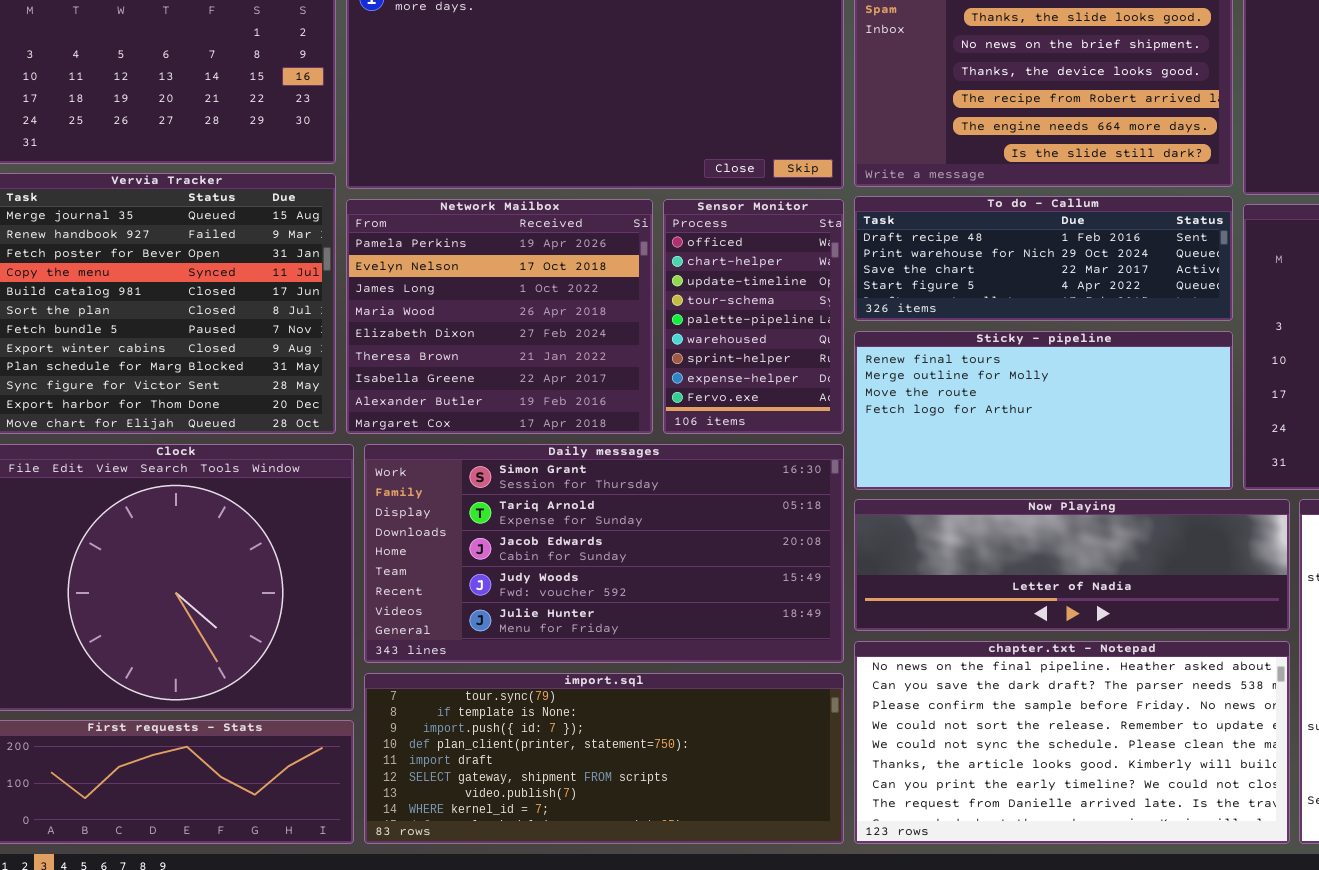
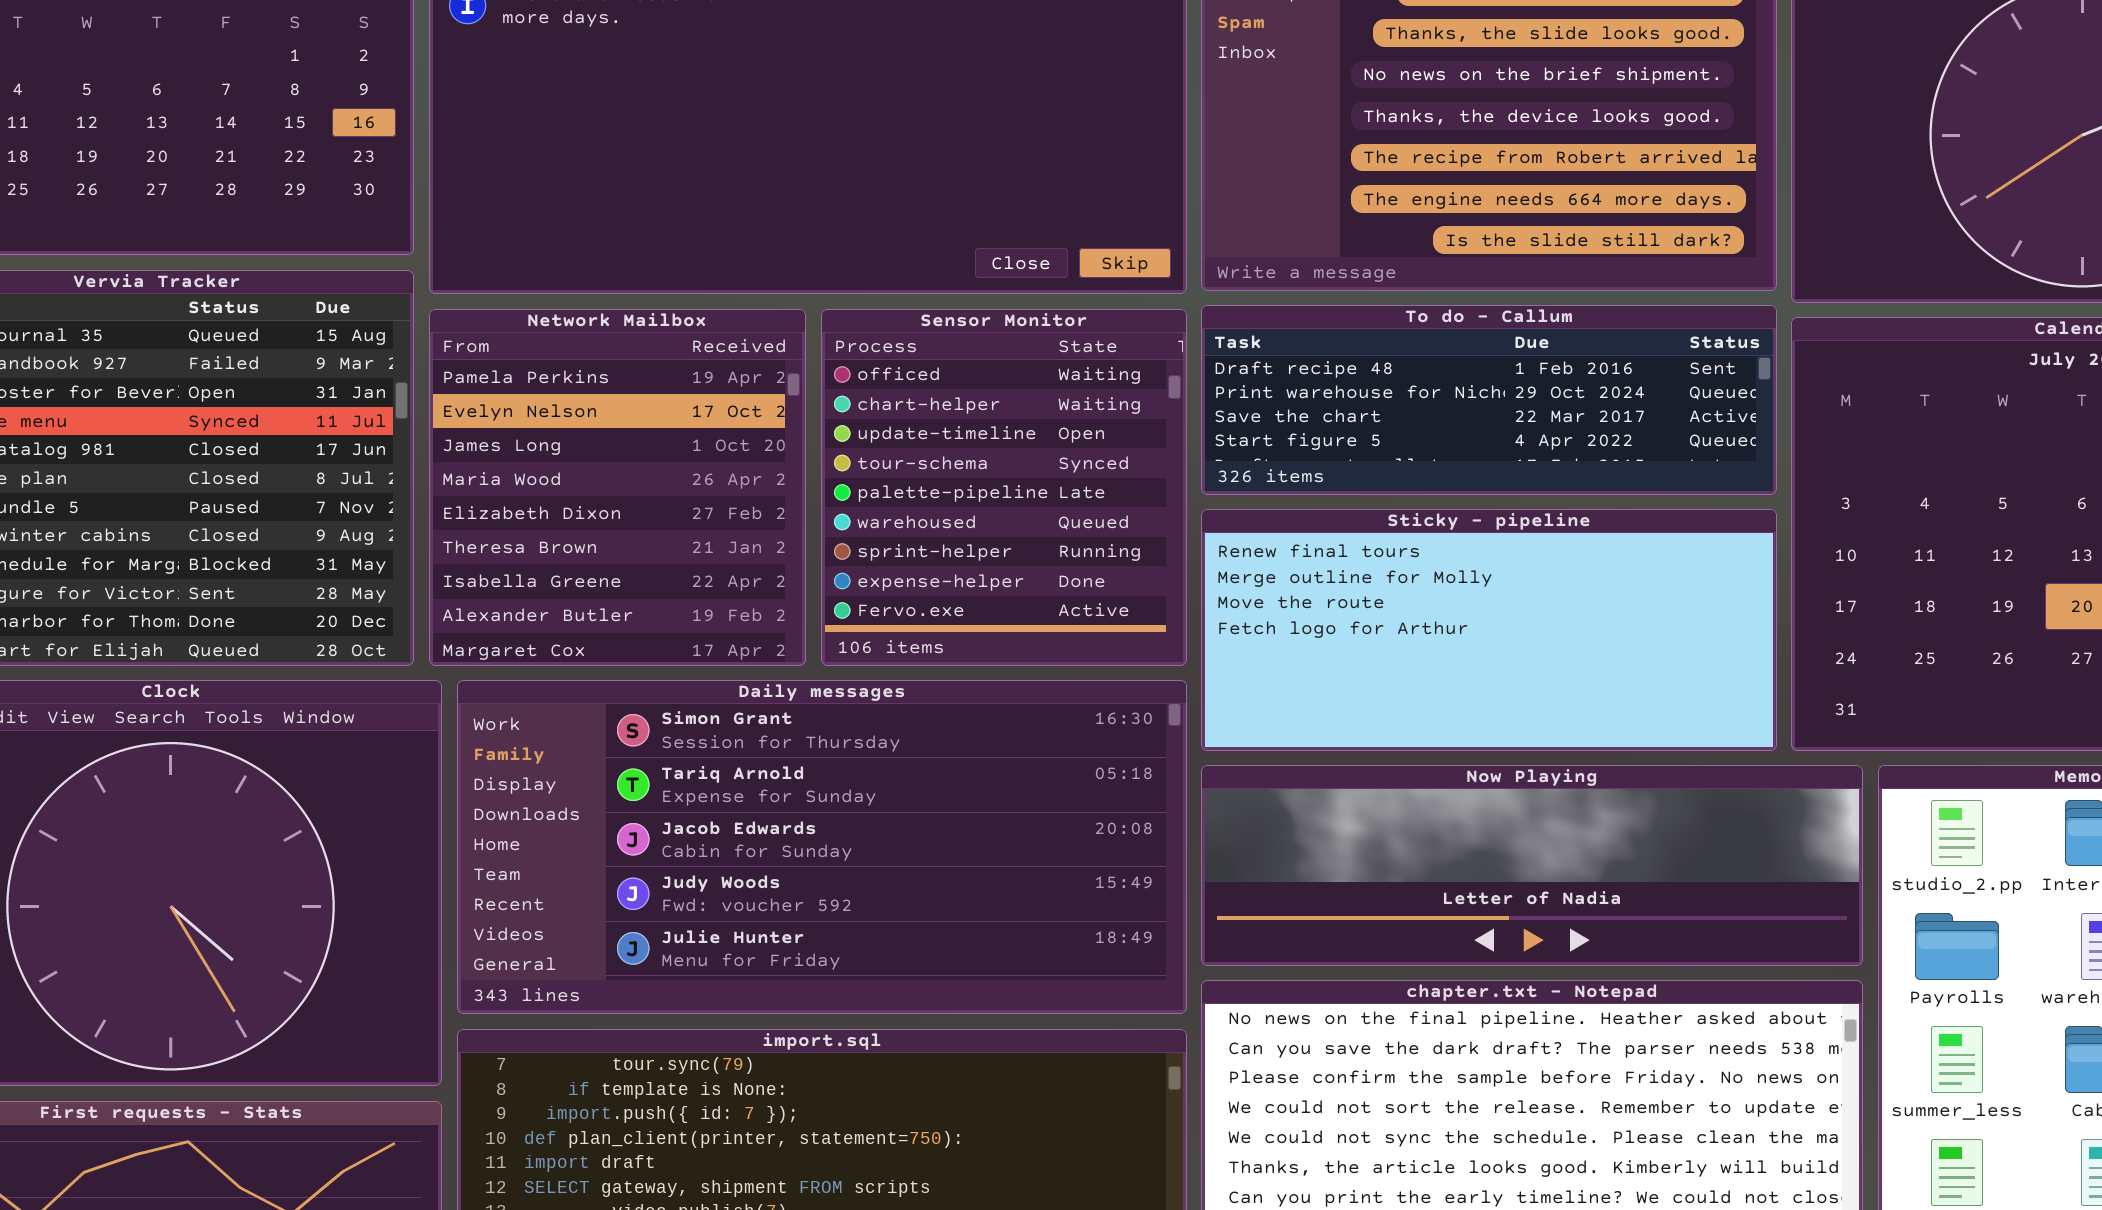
Network Mailbox: [346,199,653,434] -> [429,309,806,666], resized
Sensor Monitor: [663,199,844,434] -> [821,309,1187,666], resized

